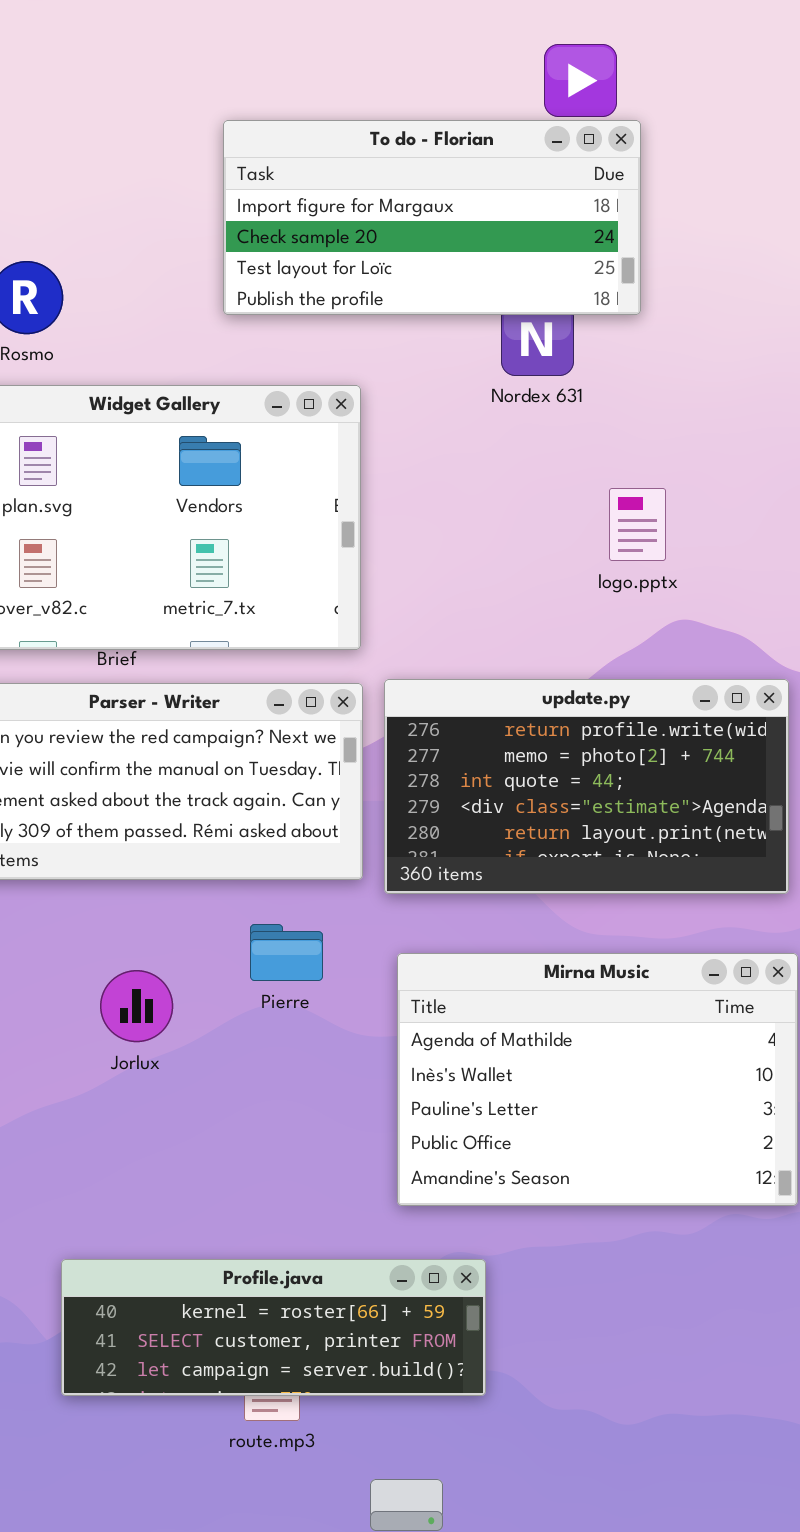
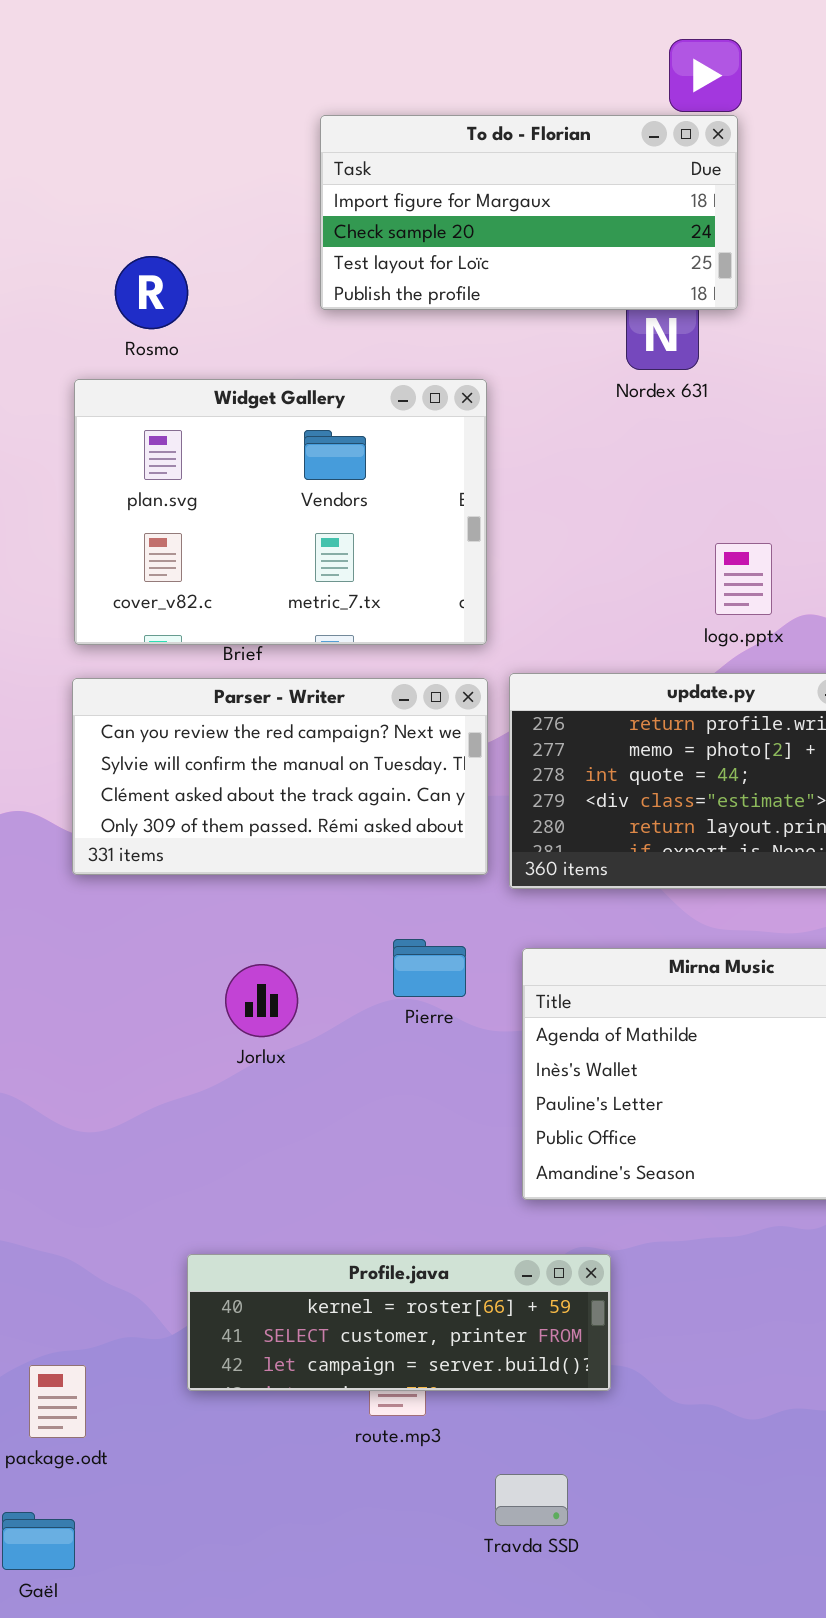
To do - Florian: [223,120,641,315] -> [320,115,738,310], moved
logo.pptx: [609,488,666,561] -> [715,543,772,615], moved
Pierre: [250,924,323,981] -> [393,939,466,997], moved

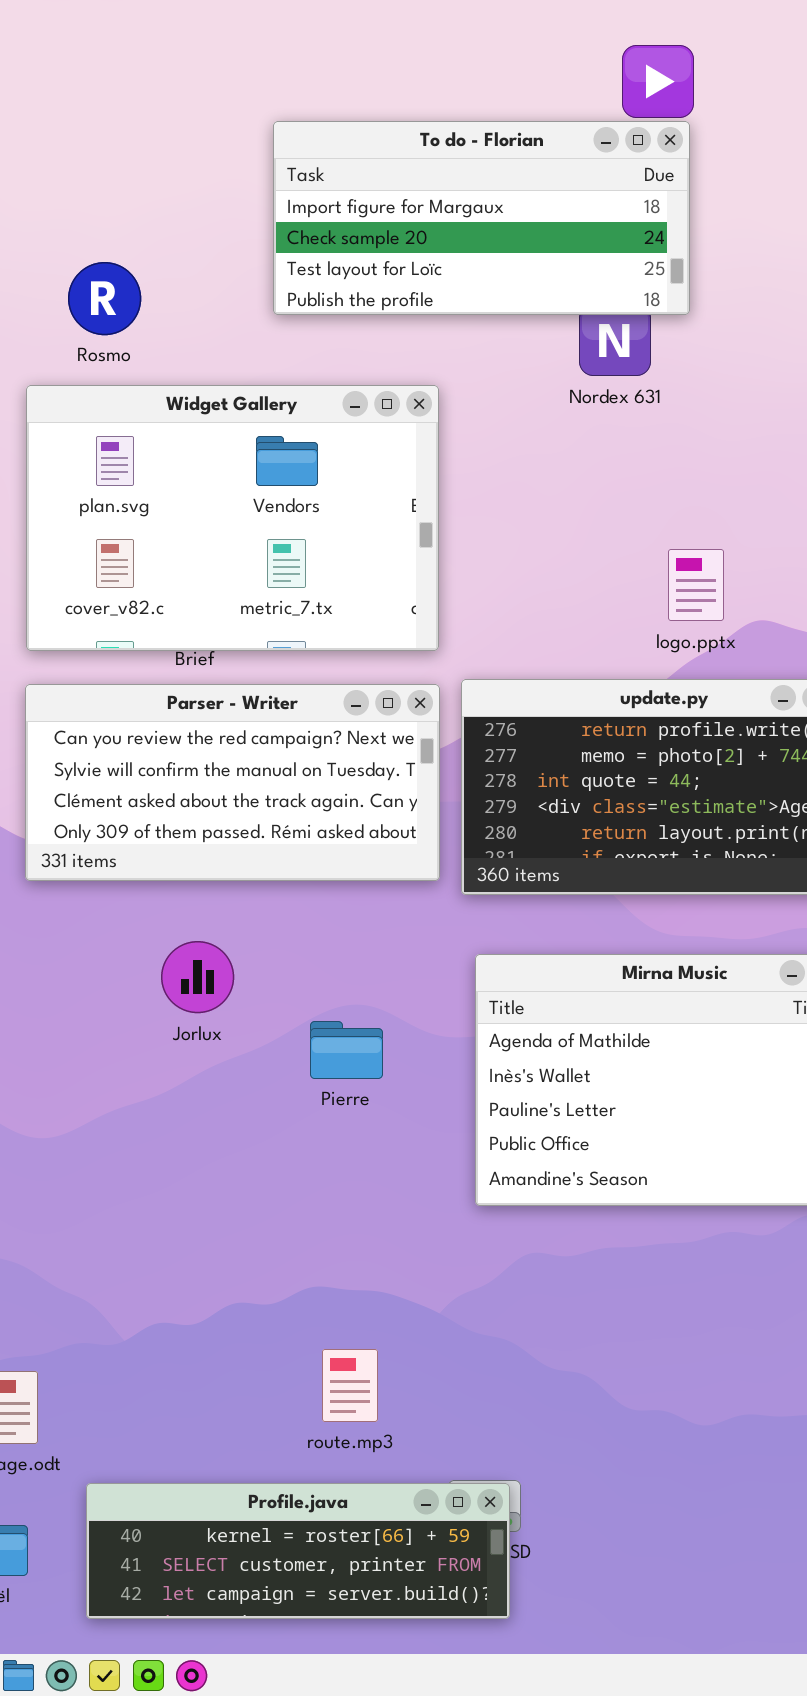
Pierre: [393,939,466,997] -> [310,1021,383,1079], moved
Jorlux: [225,964,298,1037] -> [161,941,234,1013], moved
Profile.java: [187,1254,611,1391] -> [86,1483,510,1619], moved

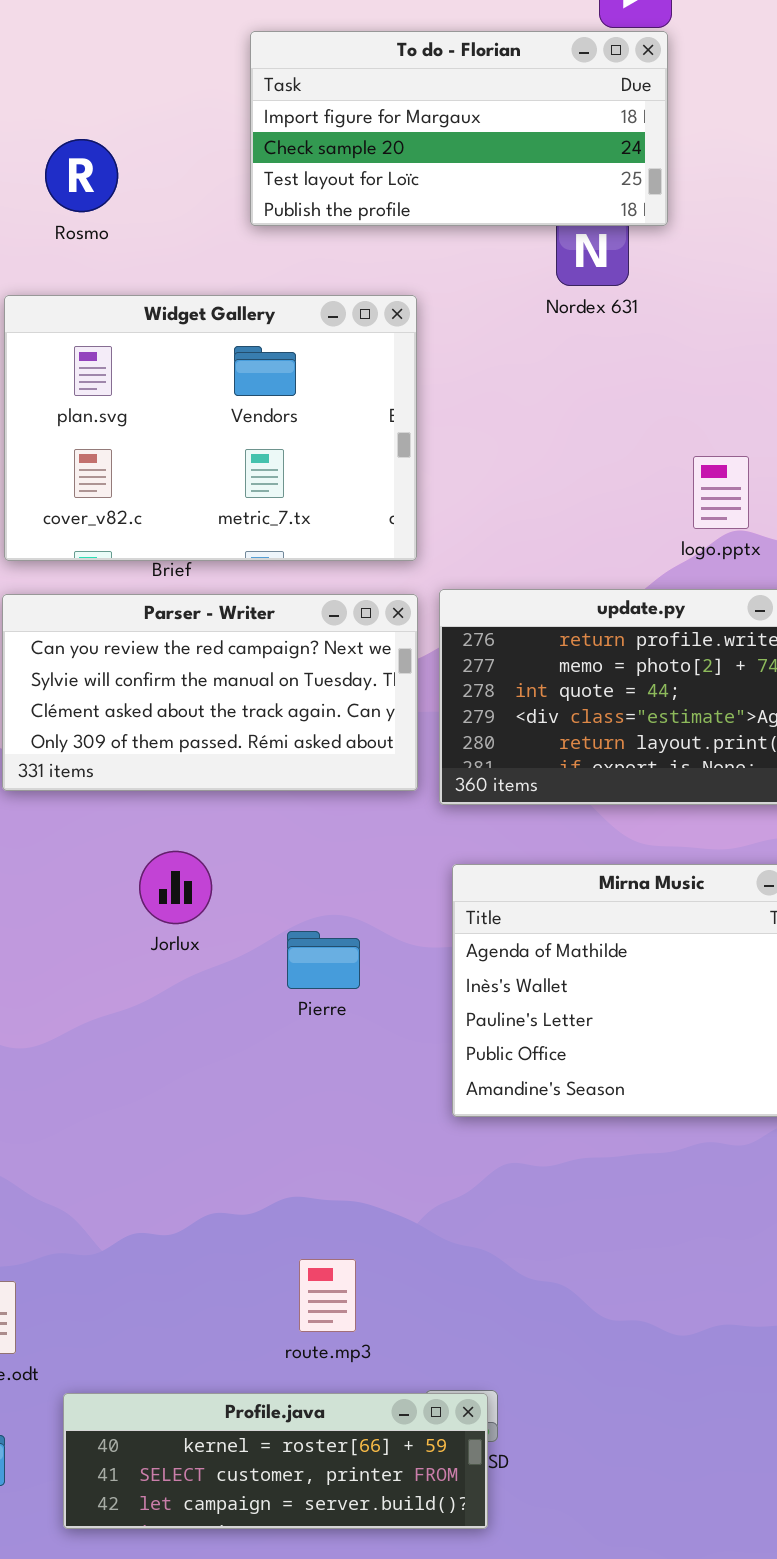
Rosmo: [68,262,141,335] -> [45,139,118,212], moved
logo.pptx: [668,549,724,621] -> [693,456,749,529], moved

